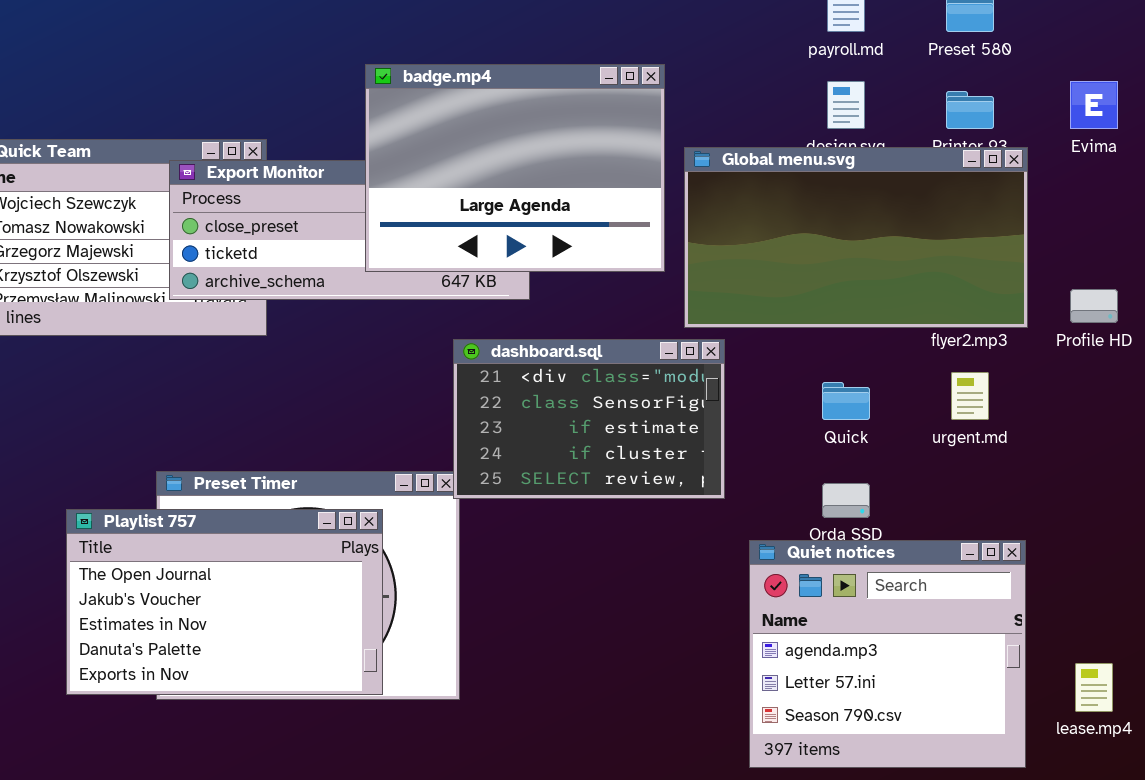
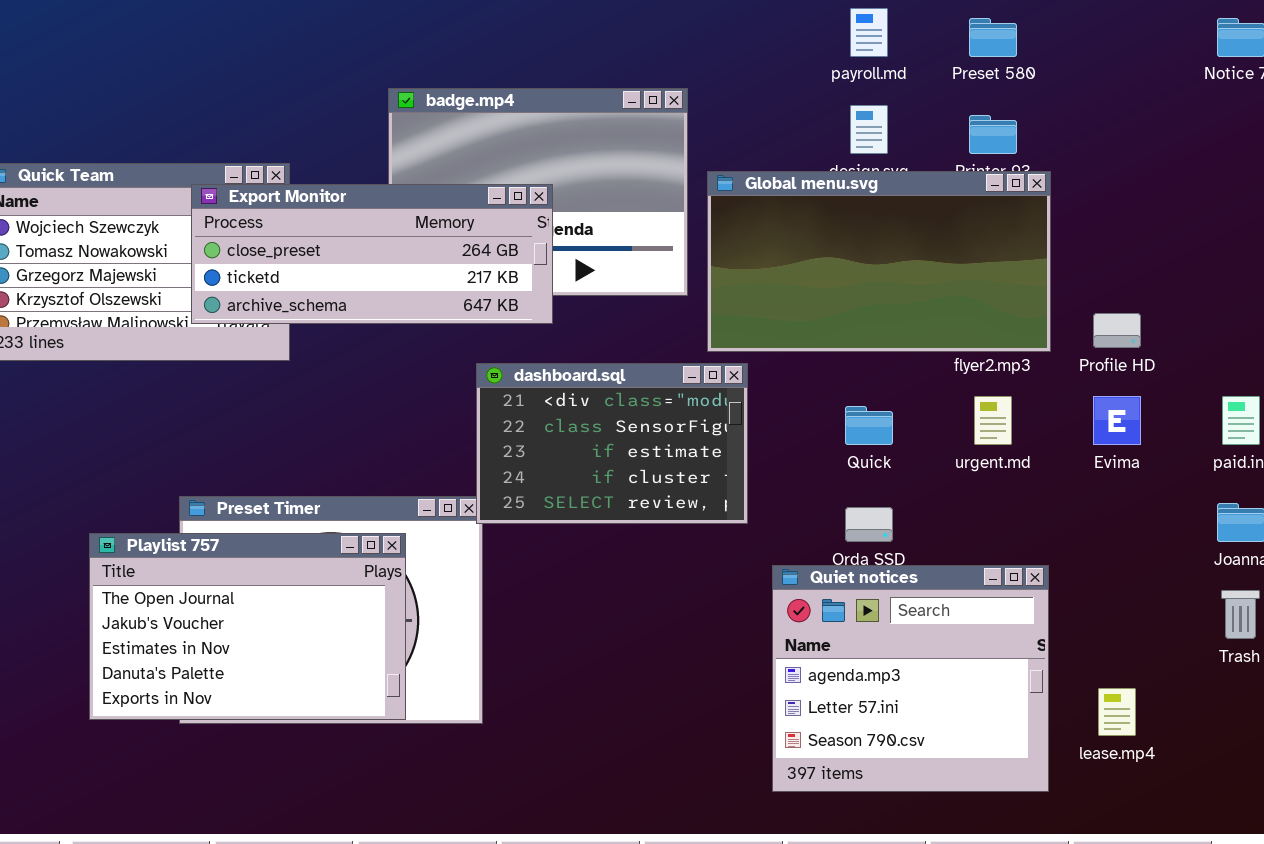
Evima: [1070,81,1118,129] -> [1093,396,1141,445], moved
Export Monitor: [169,160,530,300] -> [191,184,553,324], raised

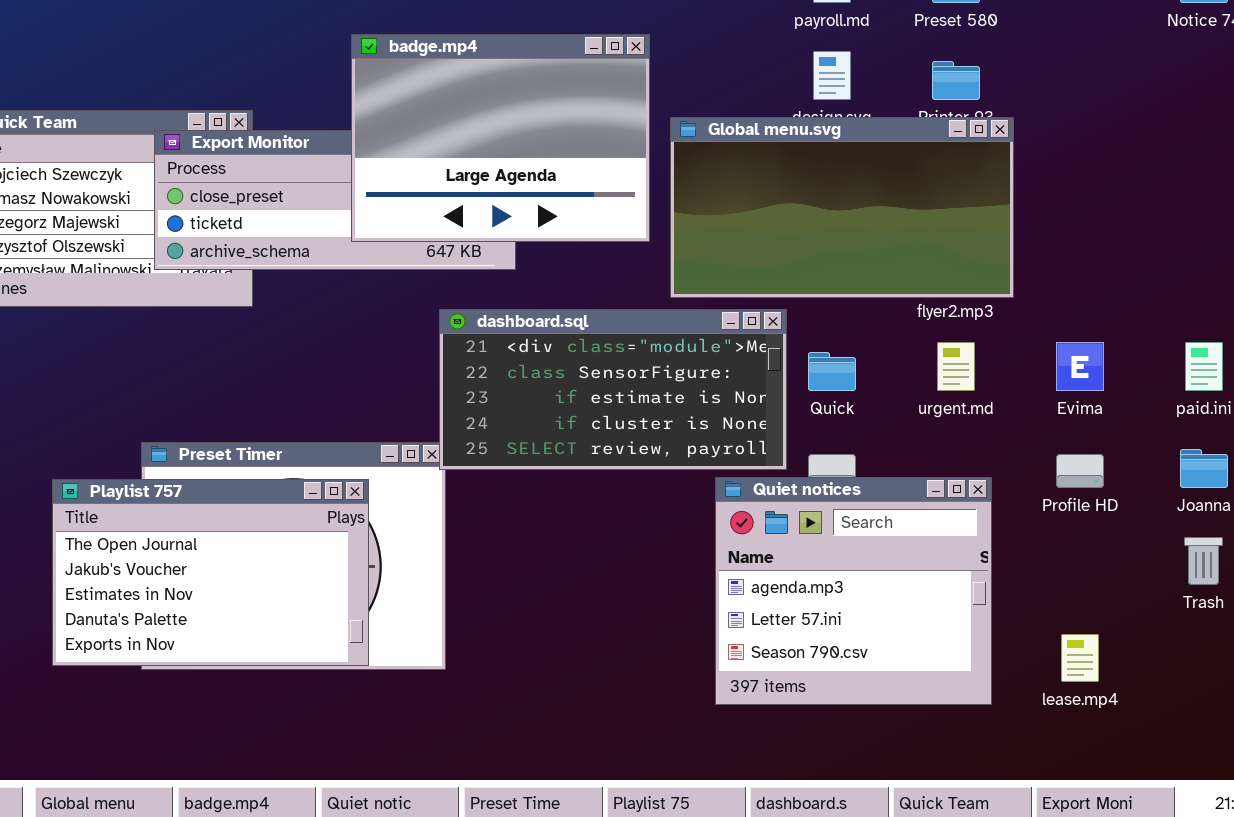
badge.mp4: [388,88,688,296] -> [351,34,650,242], raised
Profile HD: [1093,313,1141,348] -> [1056,454,1104,488], moved
dashboard.sql: [476,363,748,524] -> [439,309,787,470], resized
Quiet notices: [772,565,1049,792] -> [715,477,992,705], moved

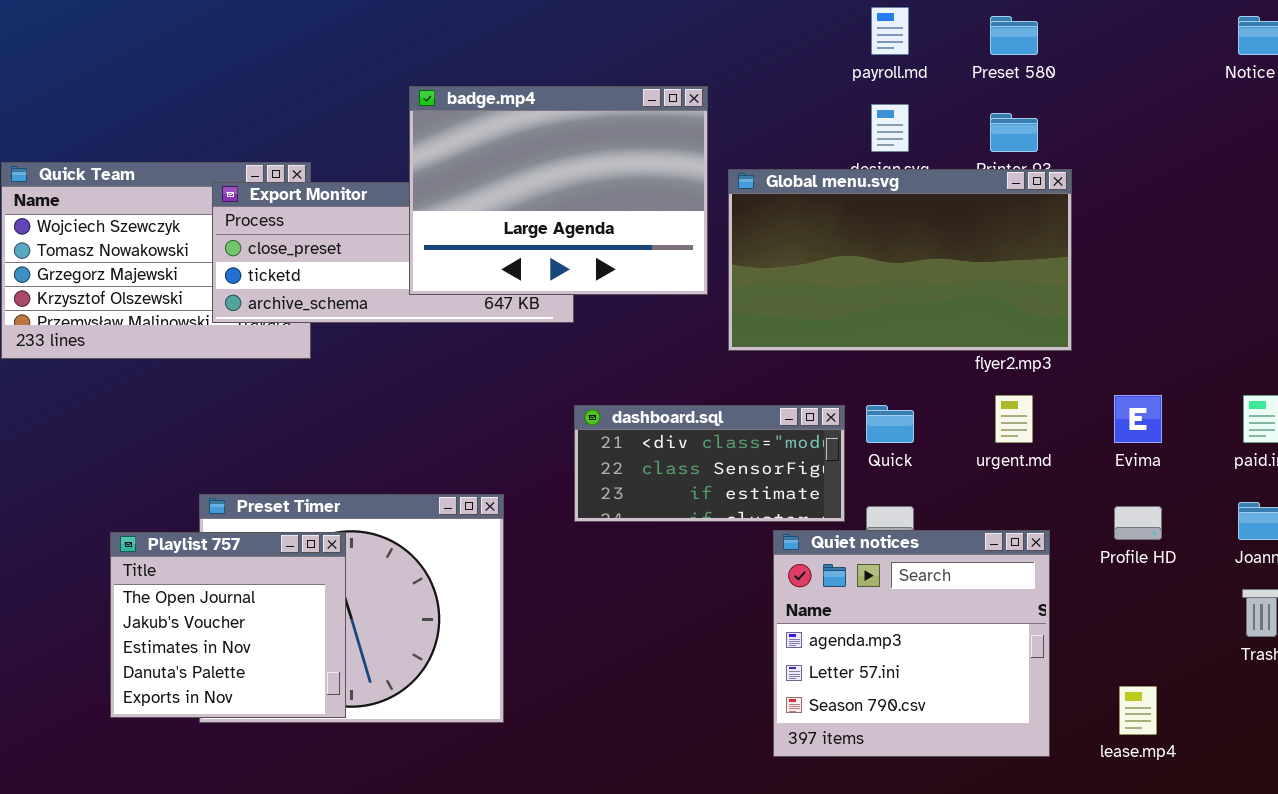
dashboard.sql: [439,309,787,470] -> [574,405,845,522], resized
Playlist 757: [52,479,369,666] -> [110,532,346,718], resized

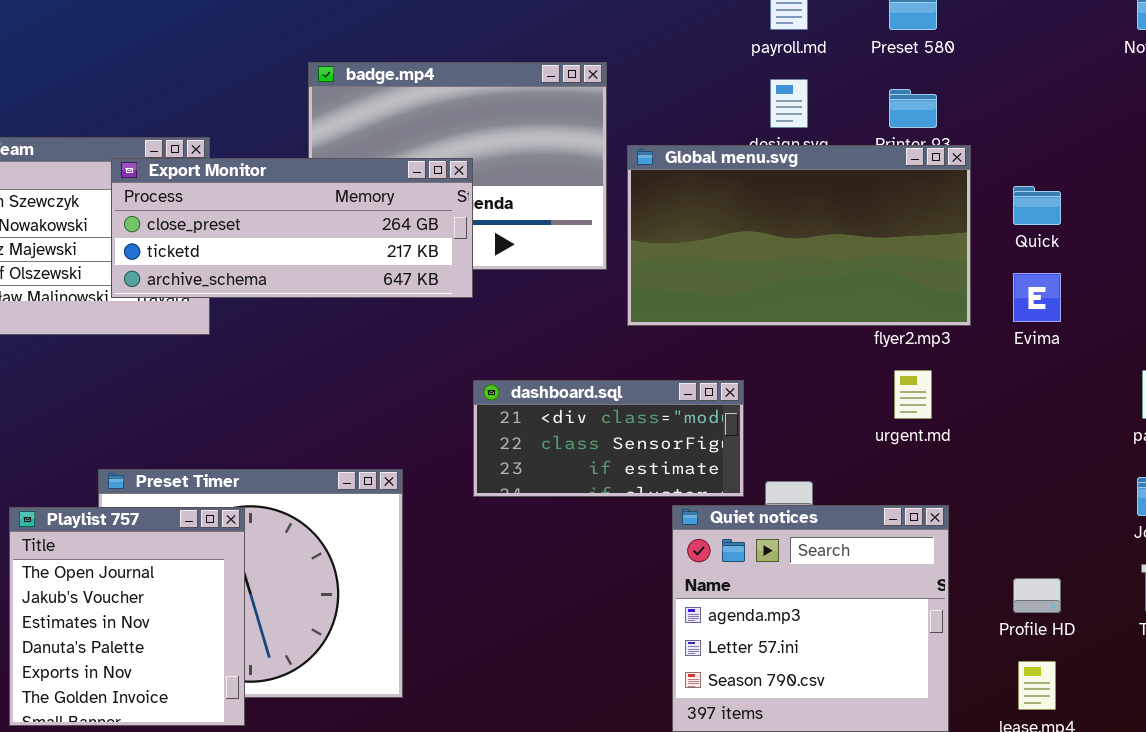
Export Monitor: [212,182,574,323] -> [111,158,473,298], raised
Evima: [1114,395,1162,443] -> [1013,273,1061,322], moved
Quick: [866,405,914,443] -> [1013,186,1061,225], moved
Profile HD: [1114,506,1162,540] -> [1013,578,1061,613], moved
Playlist 757: [110,532,346,718] -> [9,507,245,726], resized

